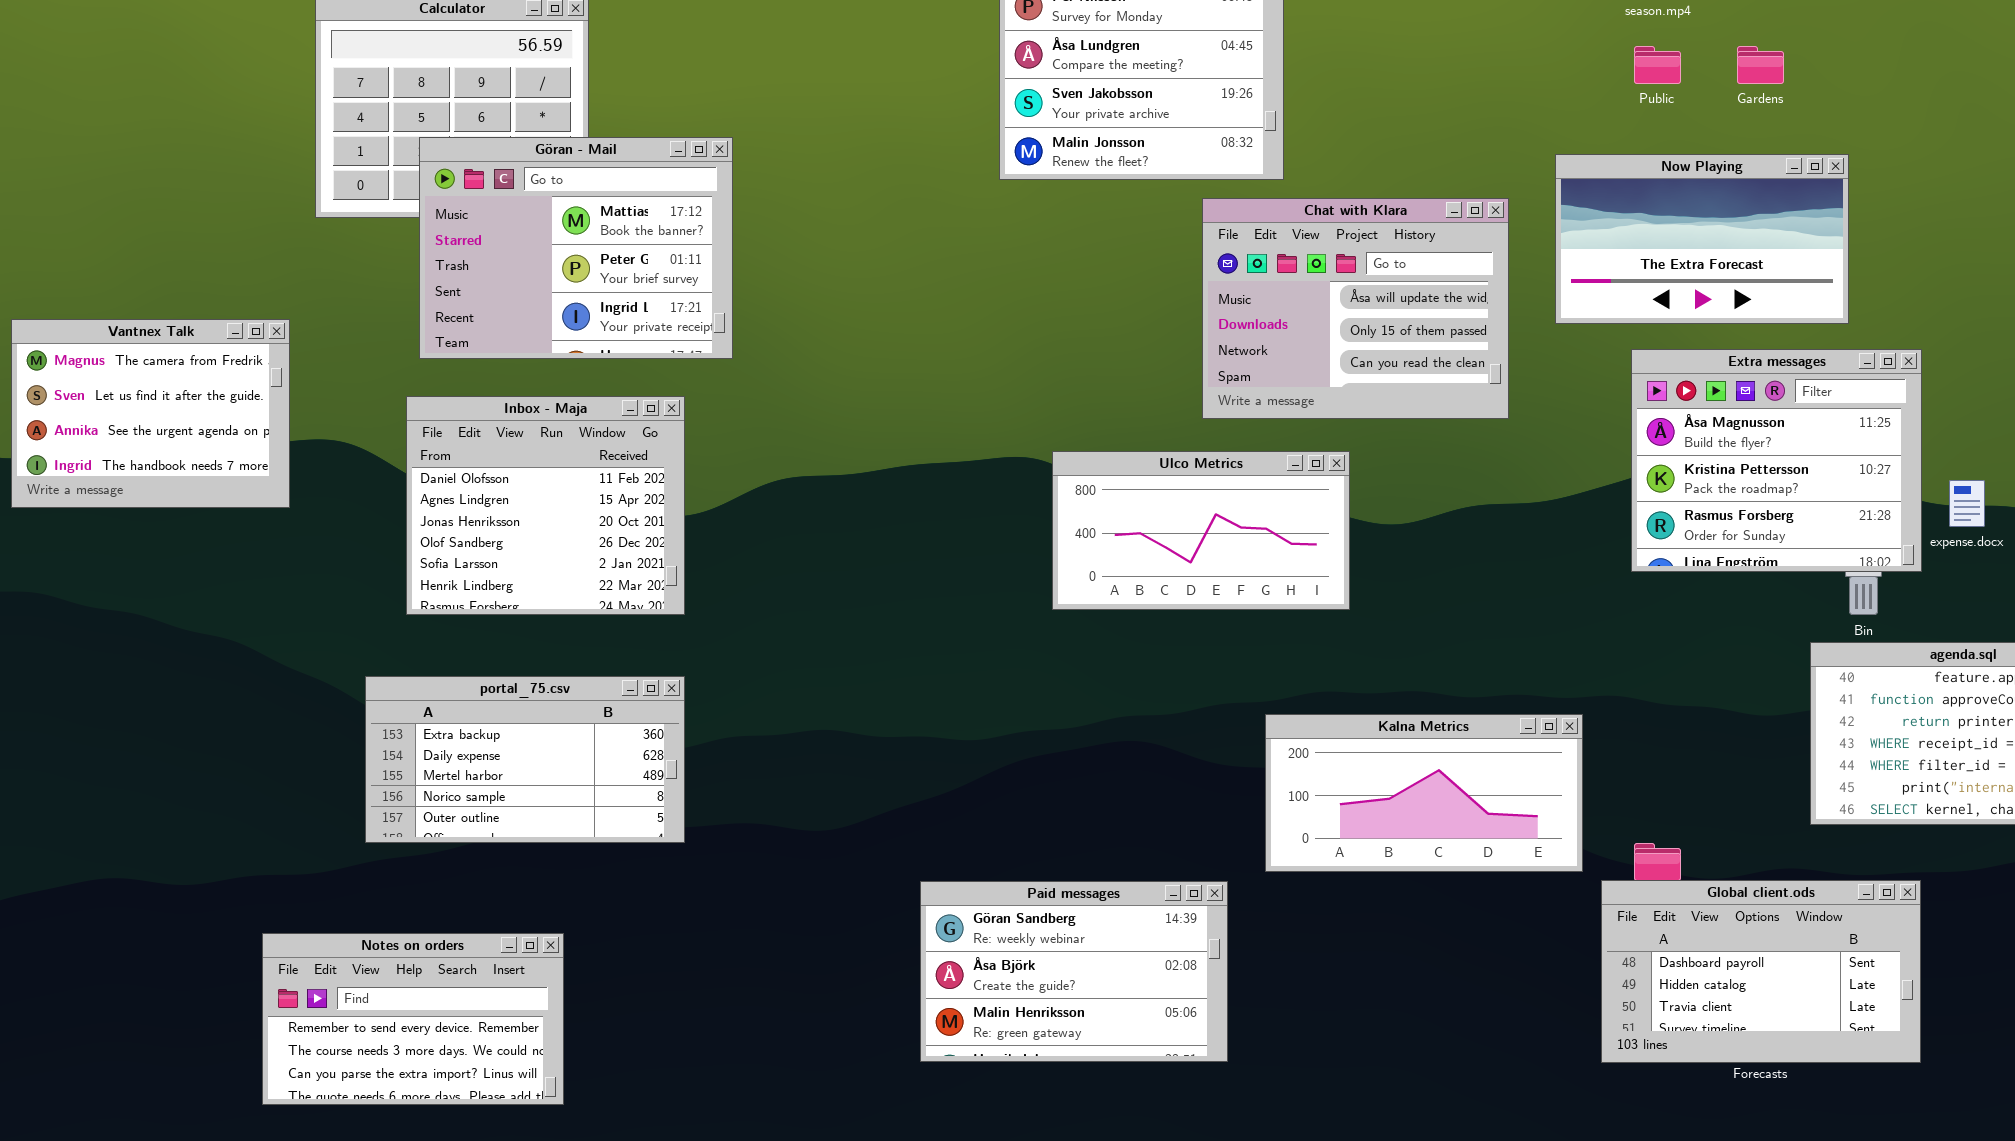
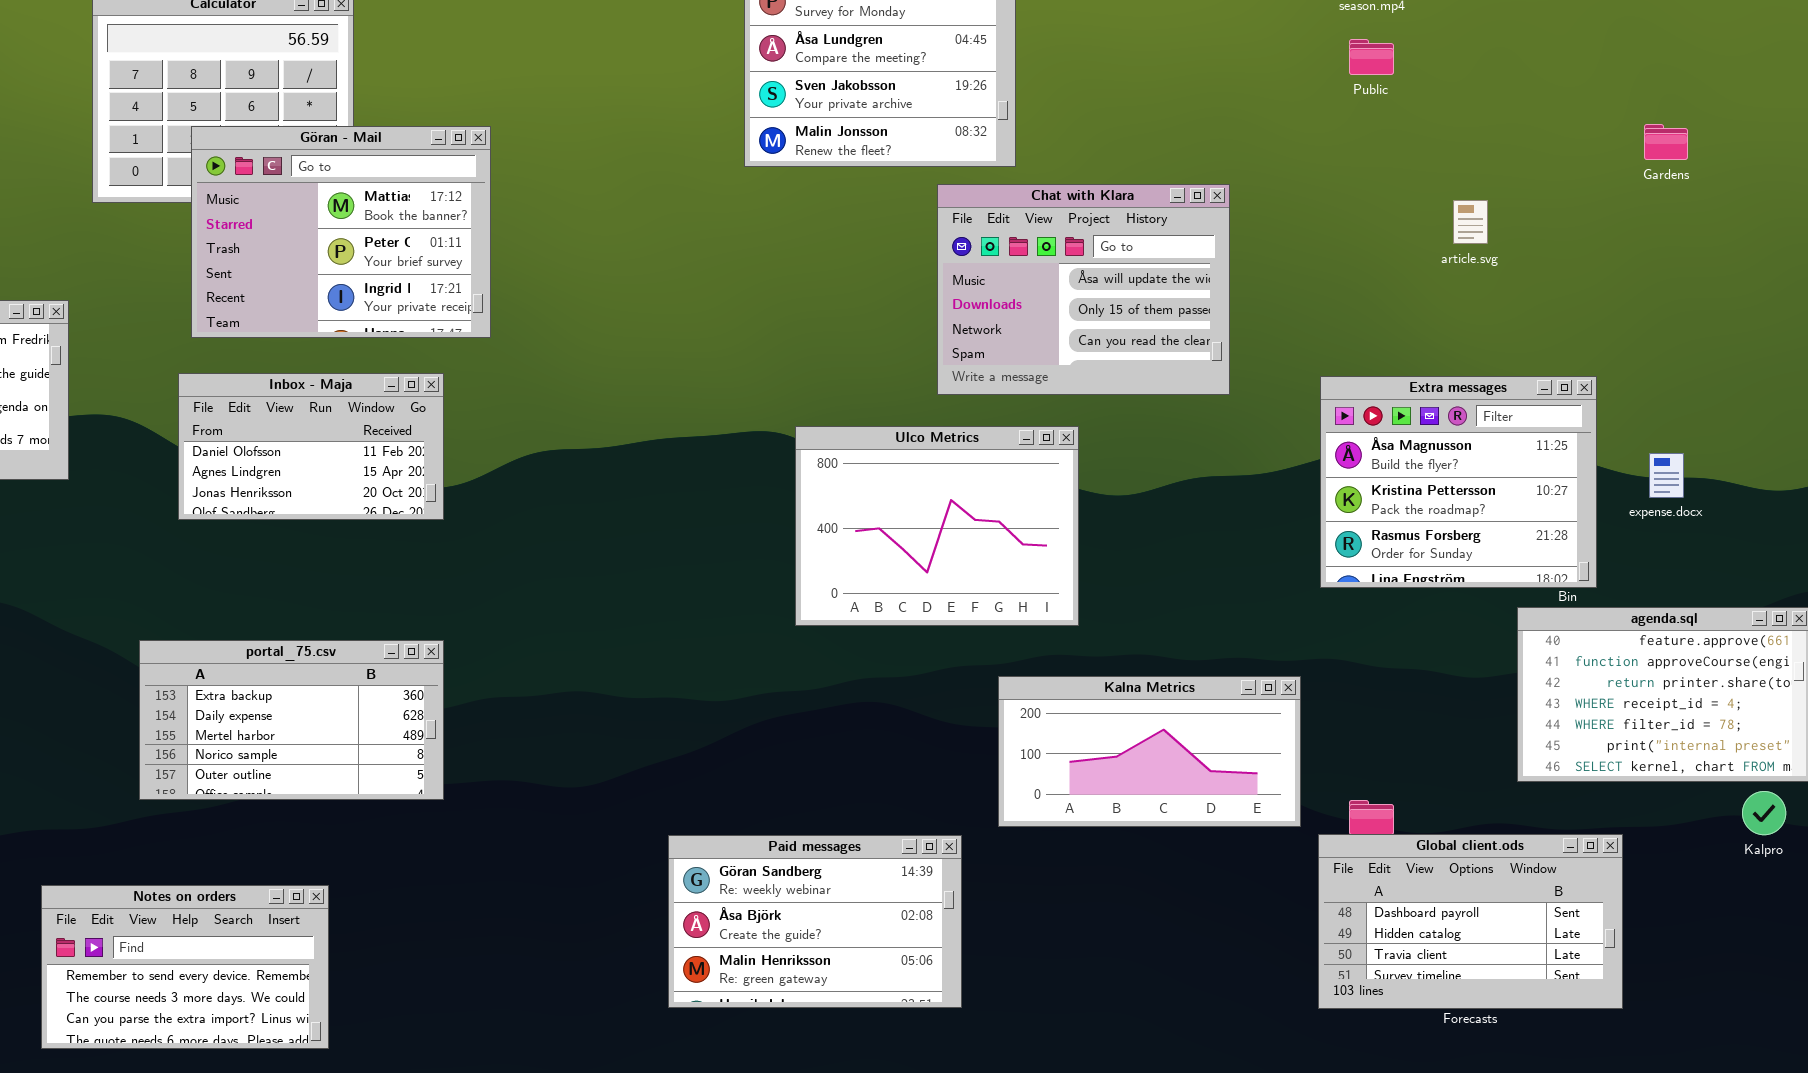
Gardens: [1737,46,1784,84] -> [1644,124,1688,160], moved
Now Playing: [1555,154,1849,324] -> none, closed
Extra messages: [1631,349,1922,572] -> [1320,376,1597,588], moved
Inbox - Maja: [406,396,685,615] -> [178,373,444,520], resized
Ulco Metrics: [1052,451,1350,610] -> [795,426,1079,626], resized

